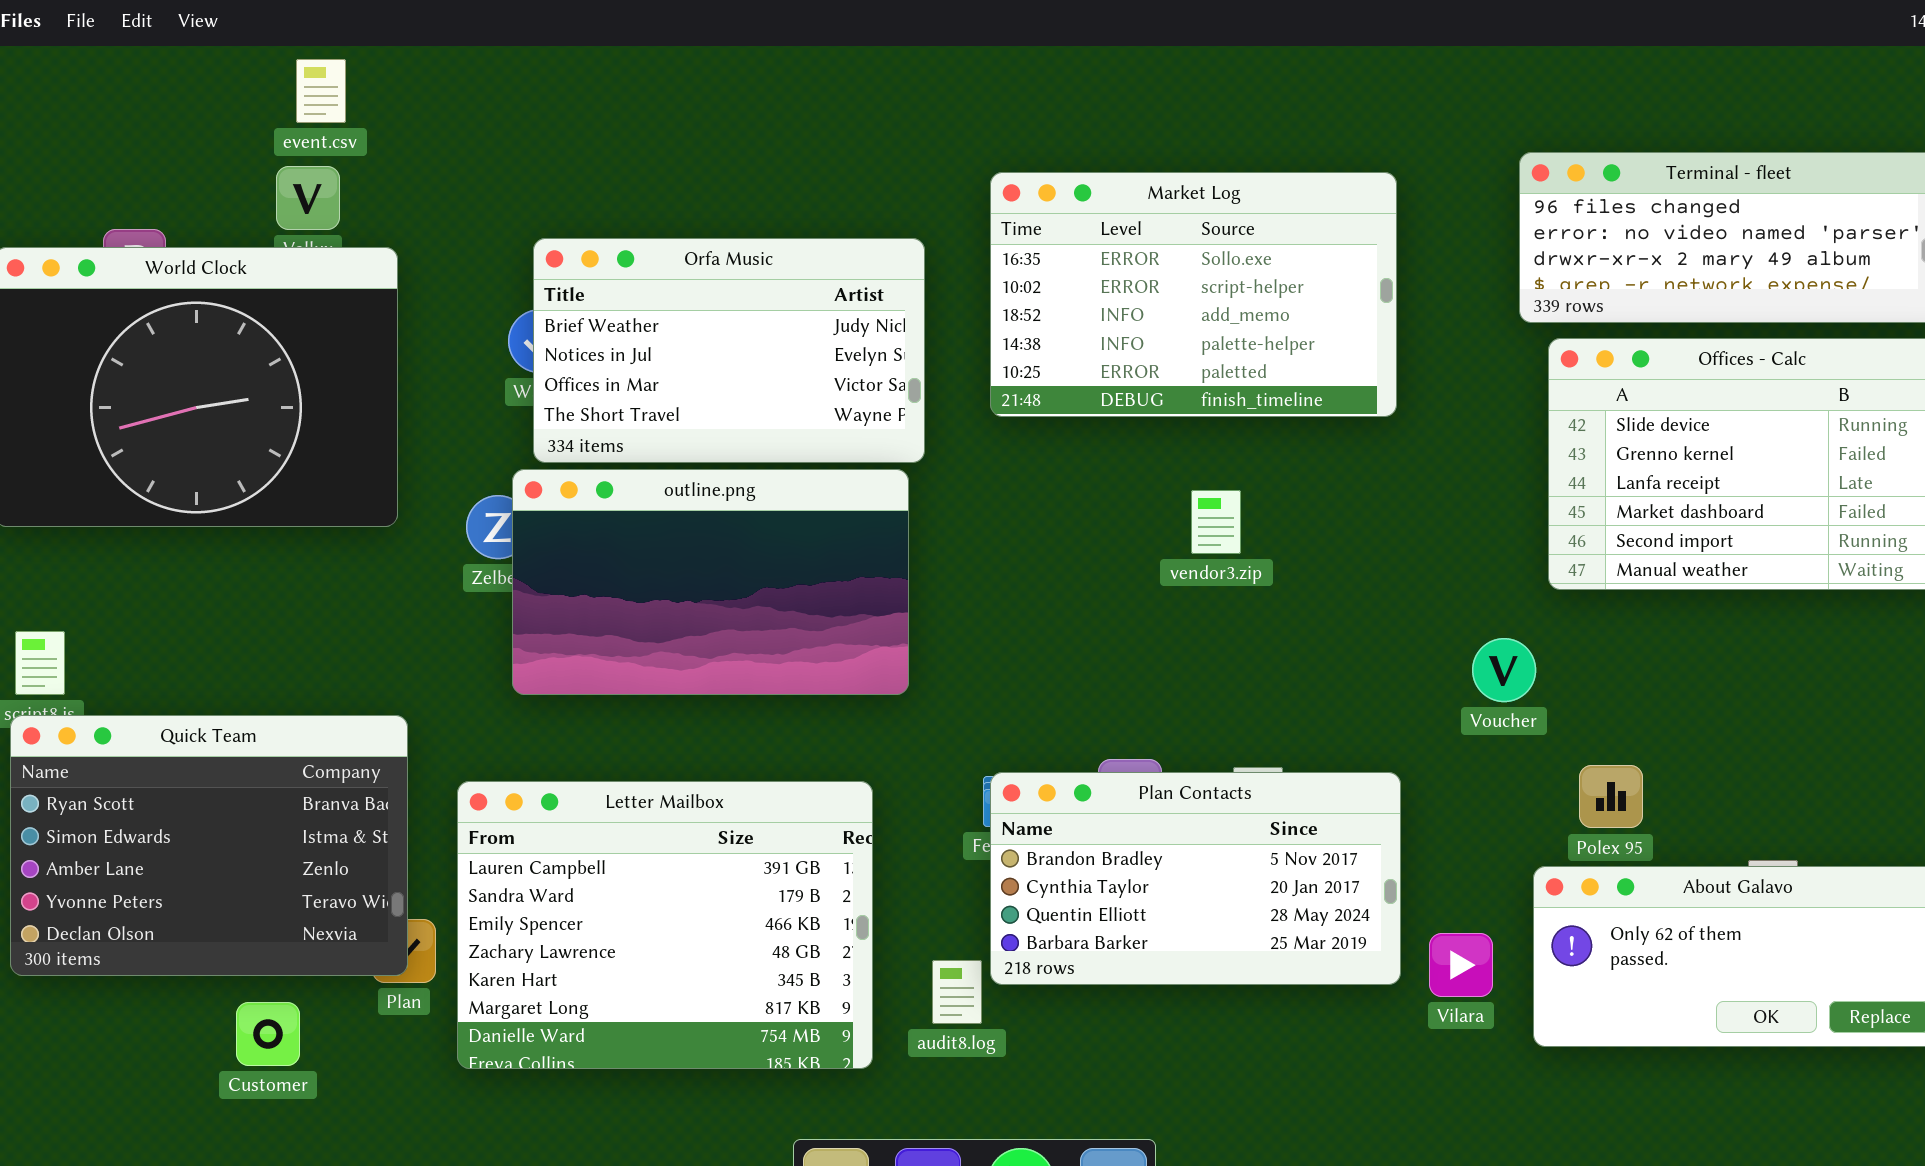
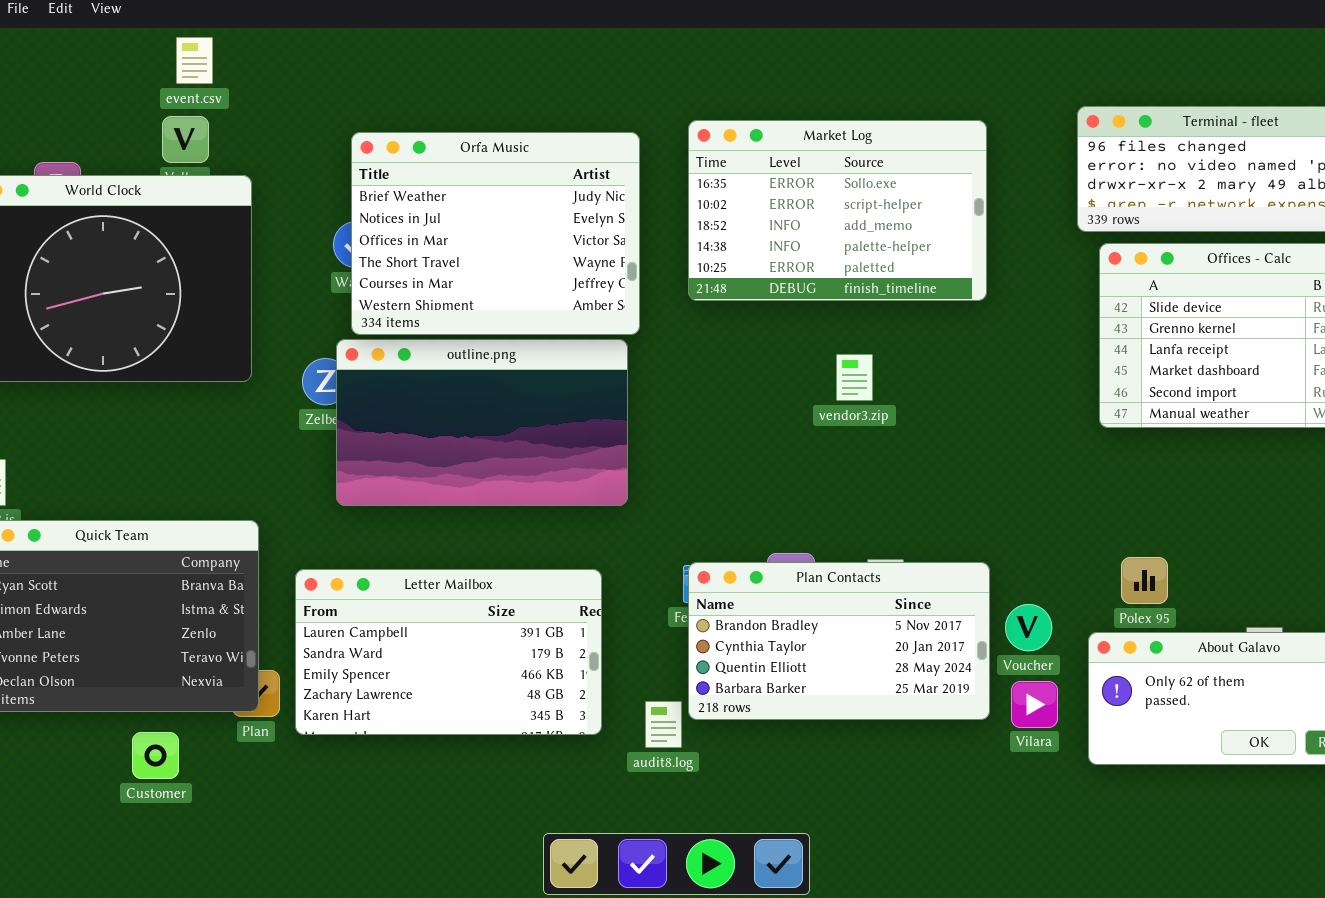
Orfa Music: [533,238,925,463] -> [351,132,640,335], resized
Voucher: [1472,638,1536,702] -> [1005,604,1052,651], moved
Letter Mailbox: [457,781,873,1069] -> [295,569,602,735], resized

